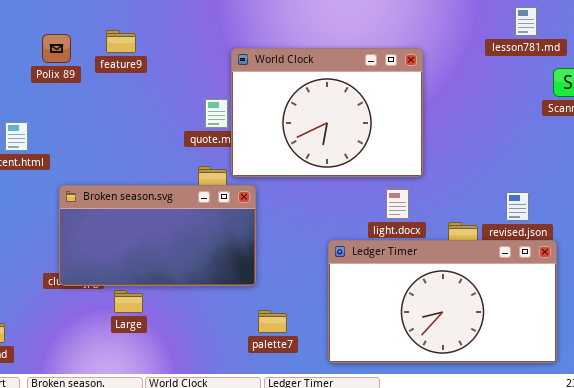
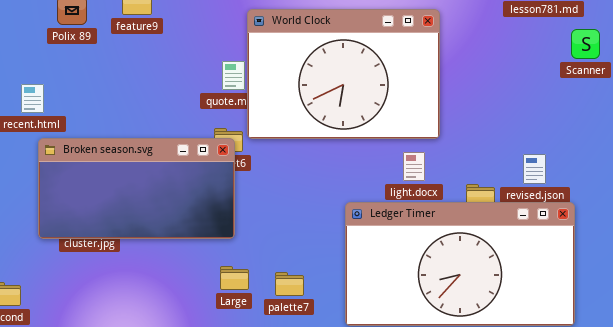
Broken season.svg: [59,185,256,286] -> [38,138,235,239], moved
Large: [114,290,143,313] -> [220,266,249,290], moved

